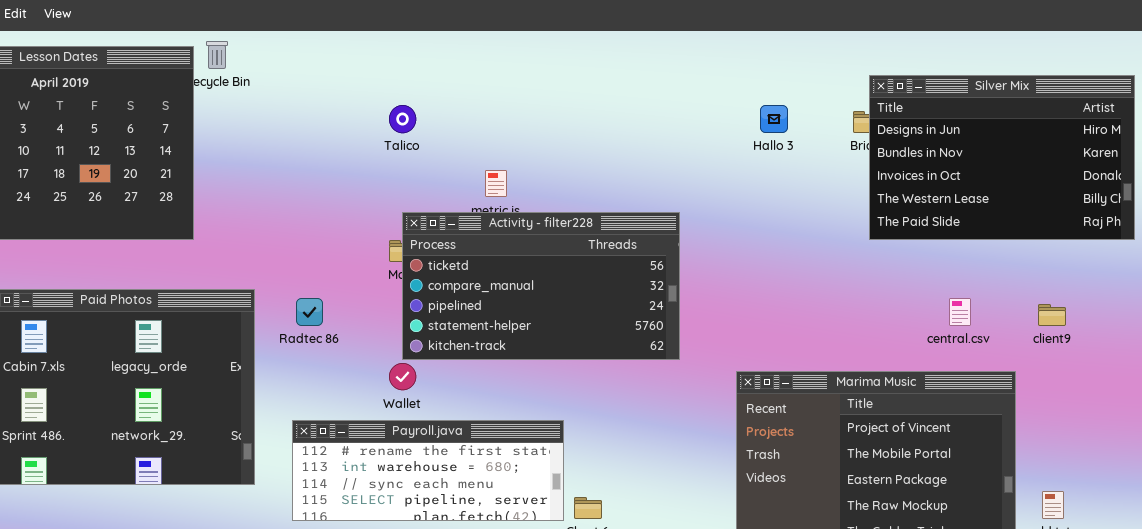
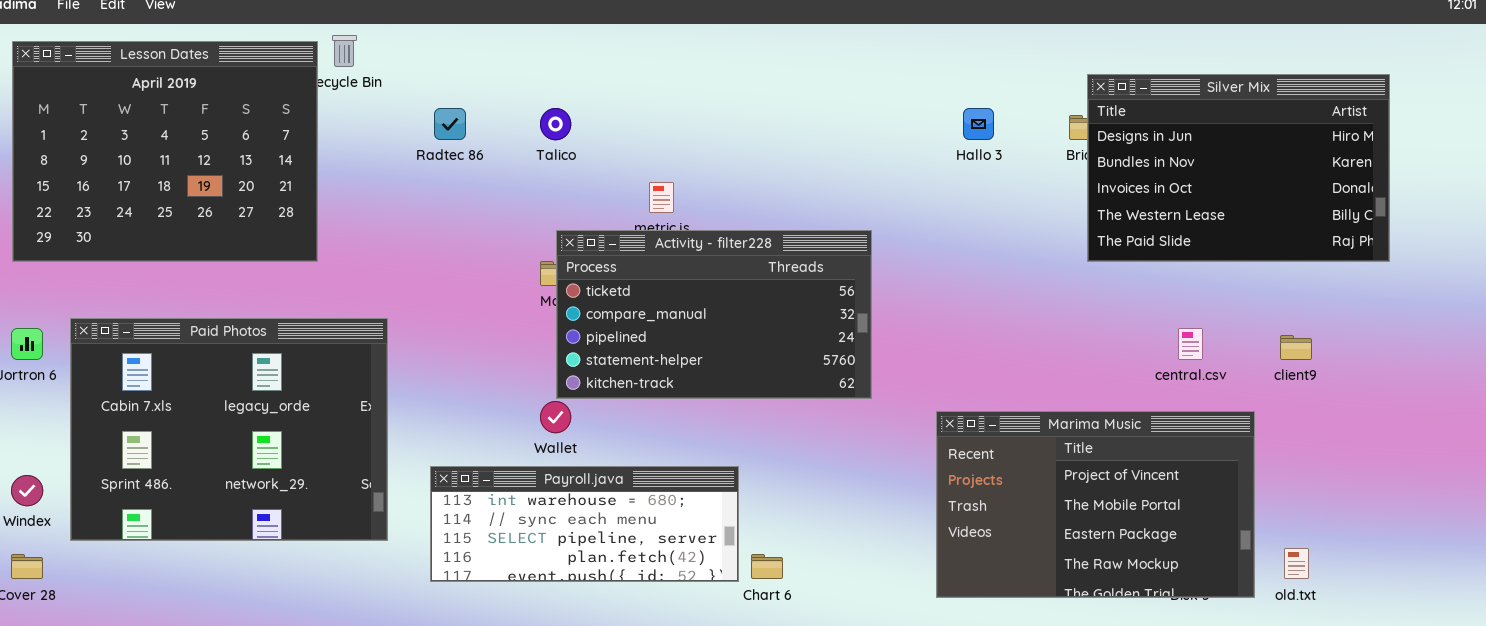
Radtec 86: [296,298,323,326] -> [434,108,466,140], moved
Payroll.java: [292,420,564,521] -> [430,466,739,582], scrolled down 1 row

